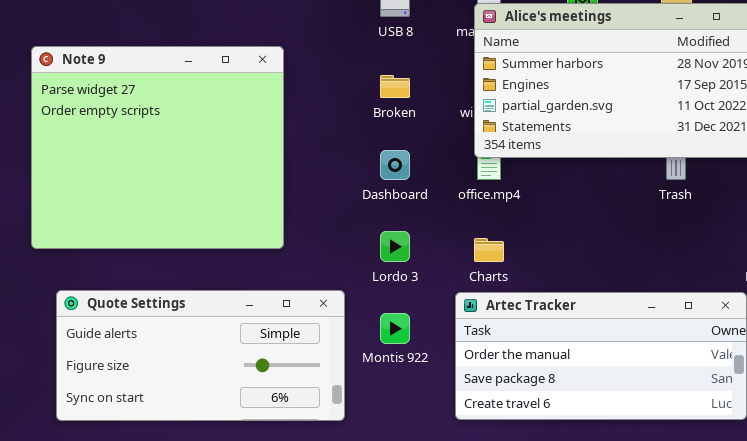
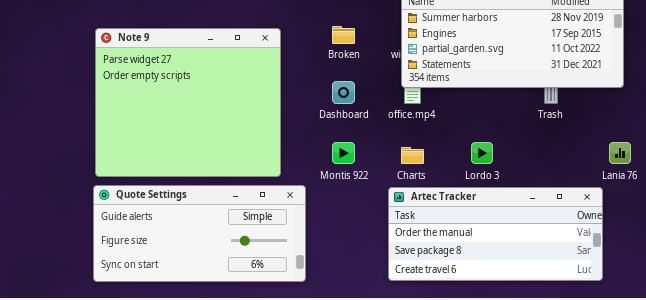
Note 9: [31,46,284,249] -> [95,28,281,177], moved
Lordo 3: [380,231,410,262] -> [471,142,493,164], moved
Montis 922: [380,313,410,344] -> [332,142,355,164], moved

